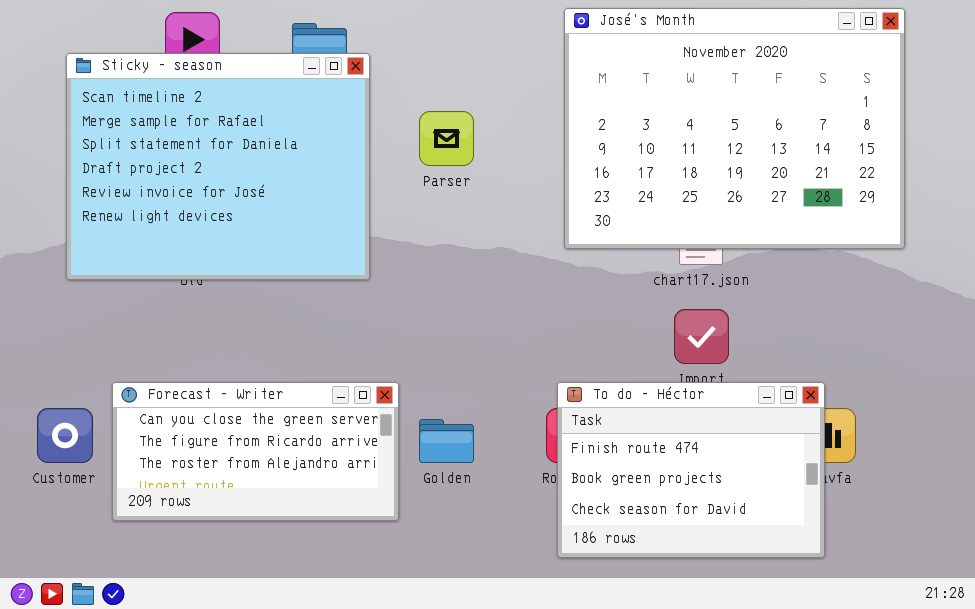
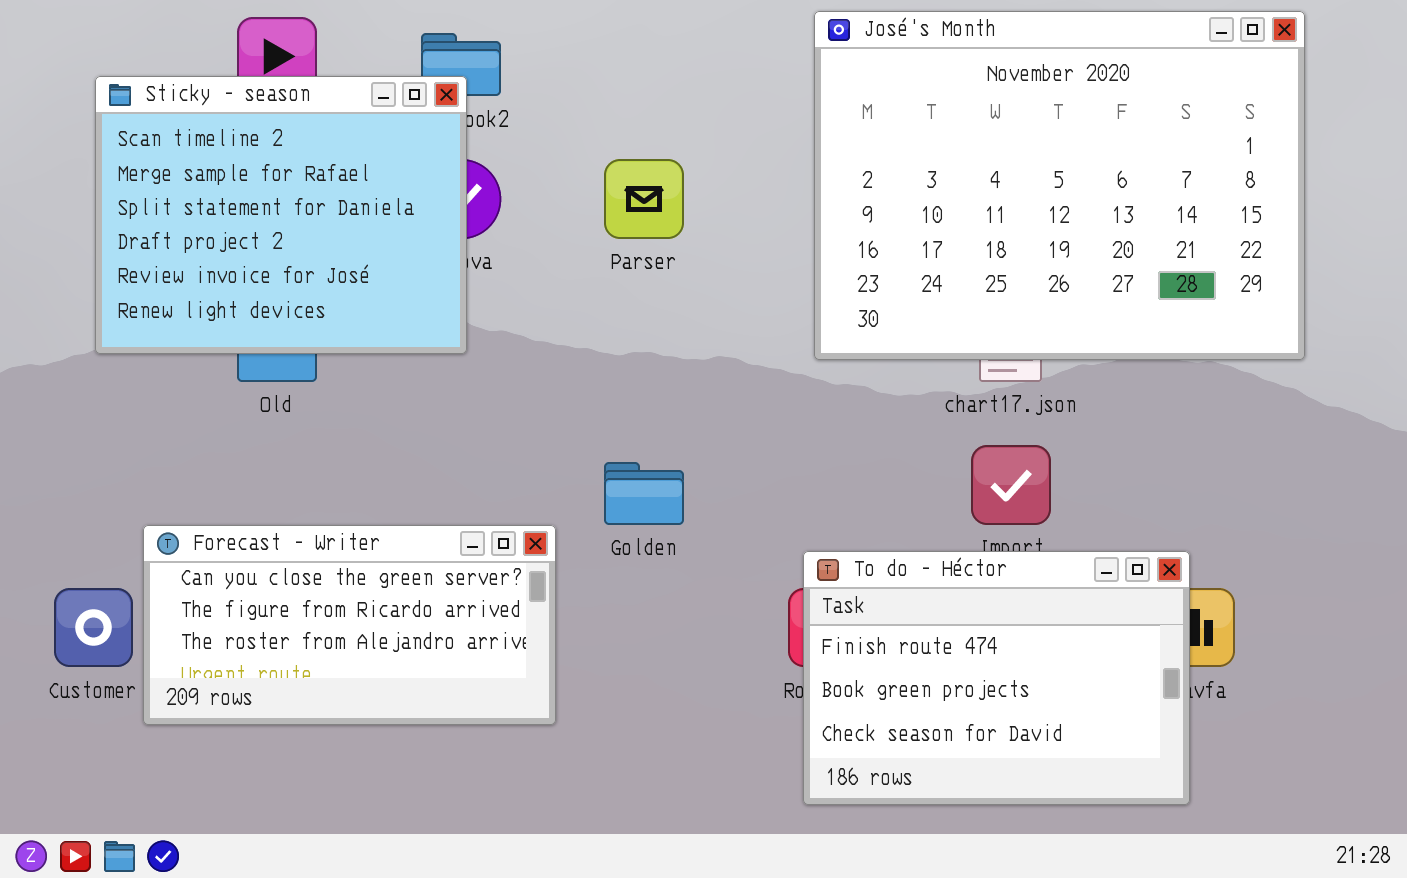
Sticky - season: [66,53,370,280] -> [95,76,467,354], resized
Forecast - Writer: [112,382,399,521] -> [143,525,556,725], moved
Golden: [419,419,474,463] -> [604,462,684,525], moved

